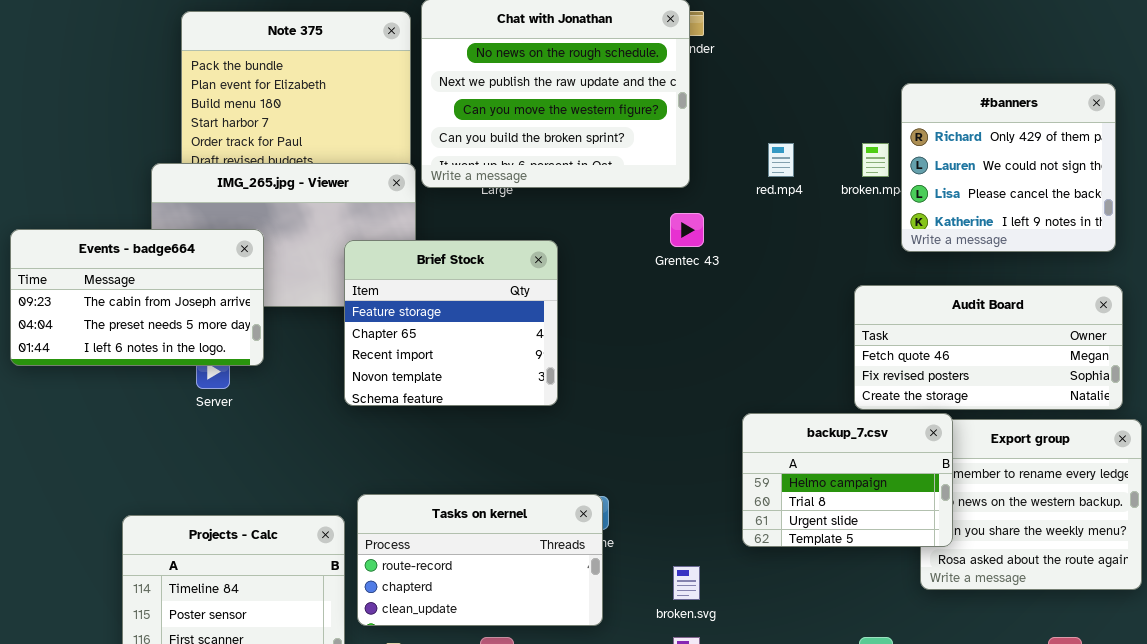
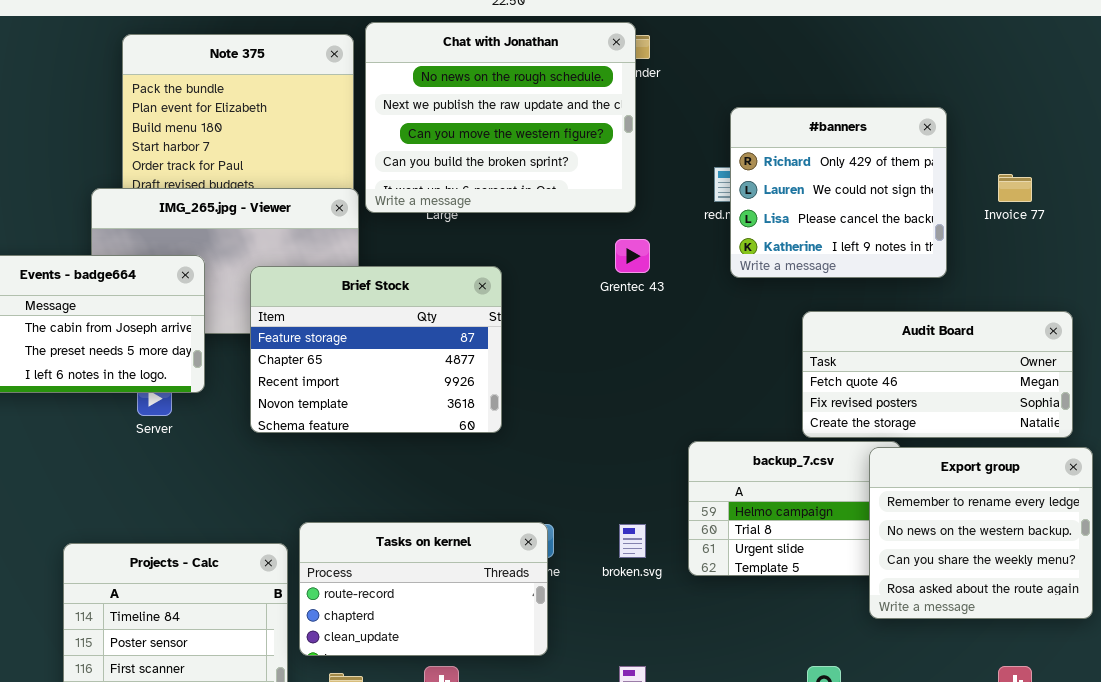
#banners: [901,83,1116,252] -> [730,107,947,278], moved
Brief Stock: [344,240,558,406] -> [250,266,502,433], resized
Export group: [920,419,1142,590] -> [869,447,1093,619], raised
broken.svg: [673,566,700,600] -> [619,524,646,558], moved

